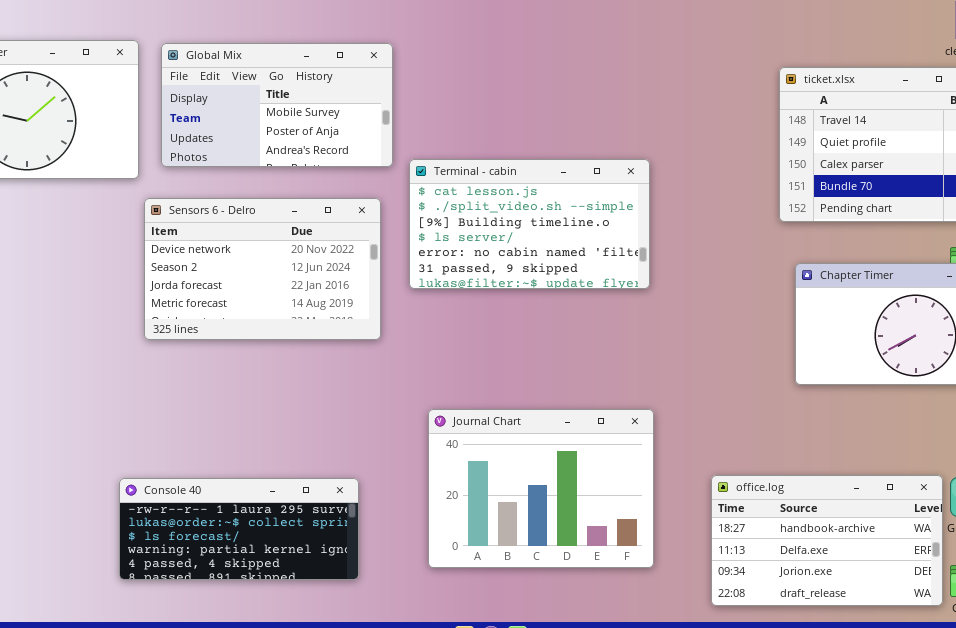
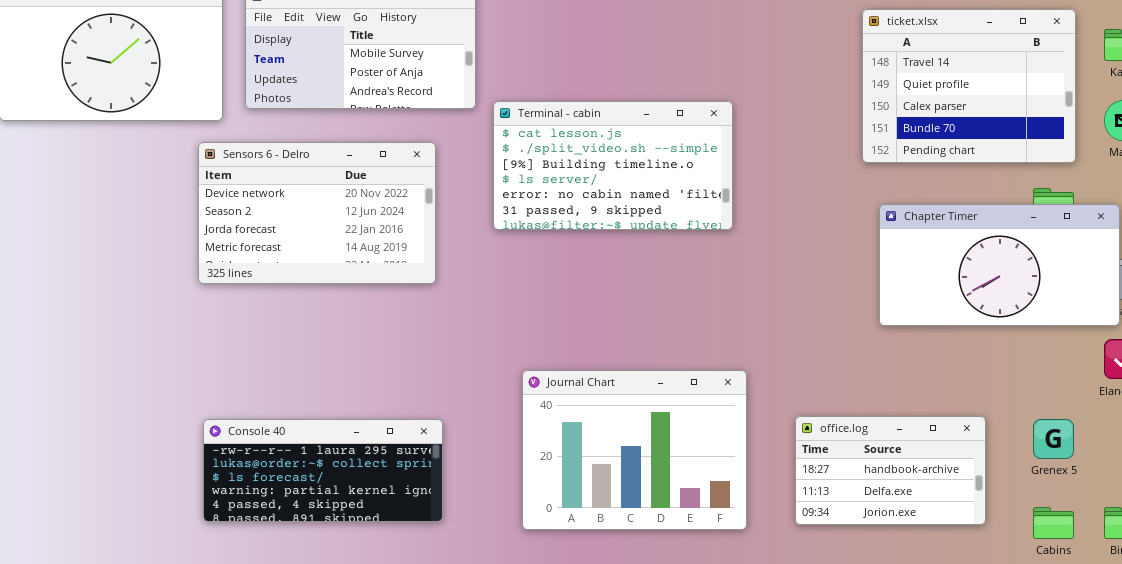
Sensors 6 - Delro: [144,198,381,340] -> [198,142,436,284], moved
Journal Chart: [428,409,654,568] -> [522,370,747,530], moved
office.log: [711,475,943,606] -> [795,416,986,525], resized

